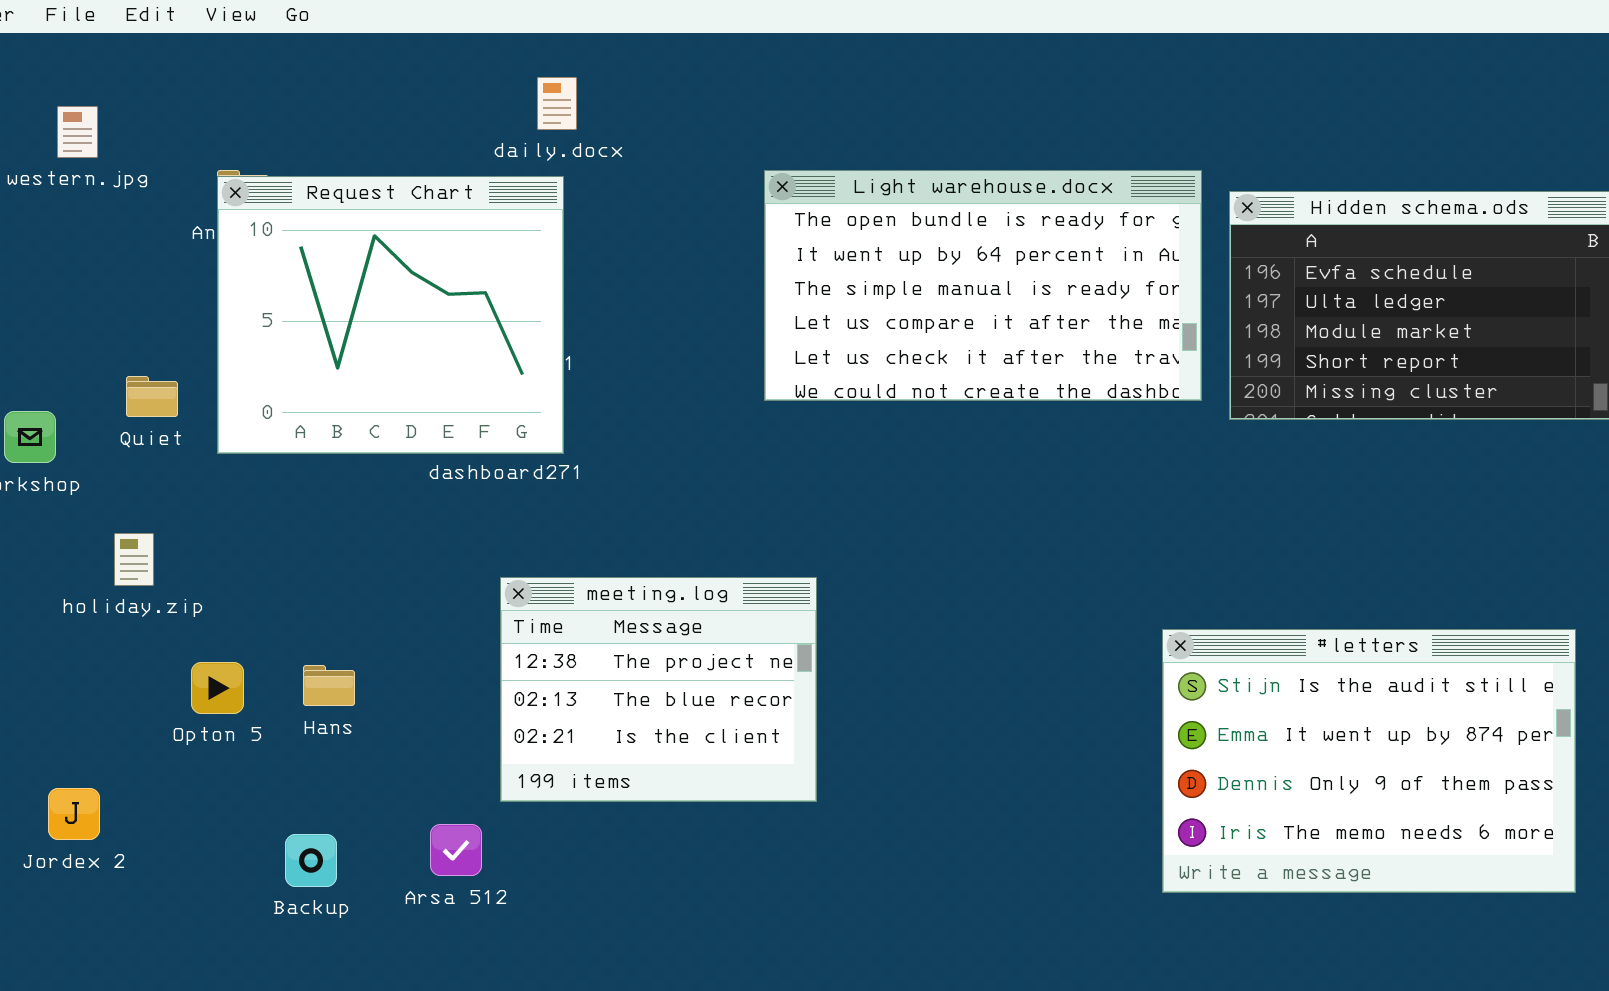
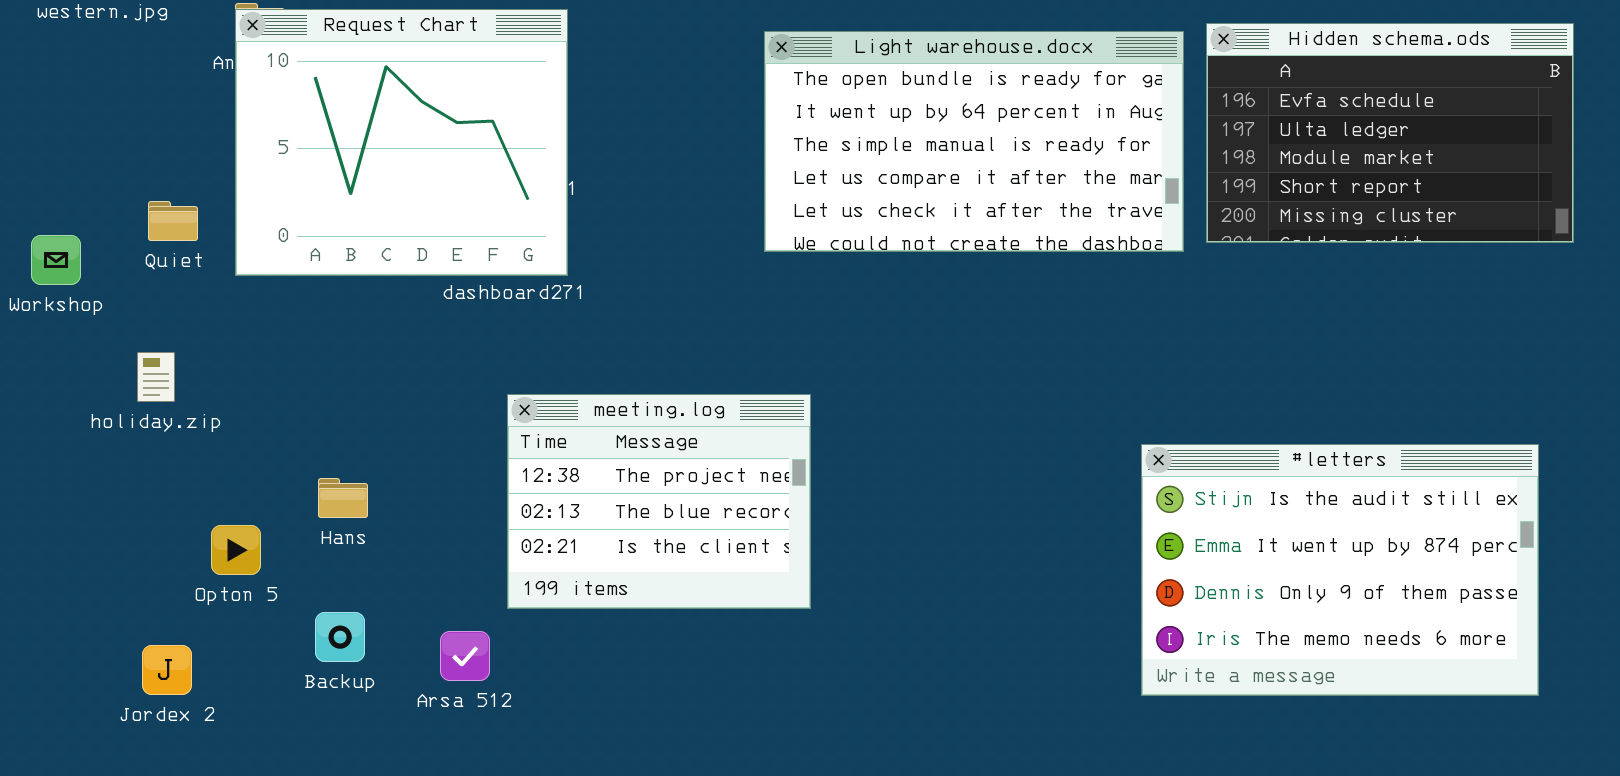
Light warehouse.docx: [764,170,1202,401] -> [764,31,1184,252], moved
Opton 5: [191,662,244,714] -> [211,525,261,575], moved
Jordex 2: [48,788,100,840] -> [142,645,192,695], moved
Backup: [285,834,337,887] -> [315,612,365,662], moved

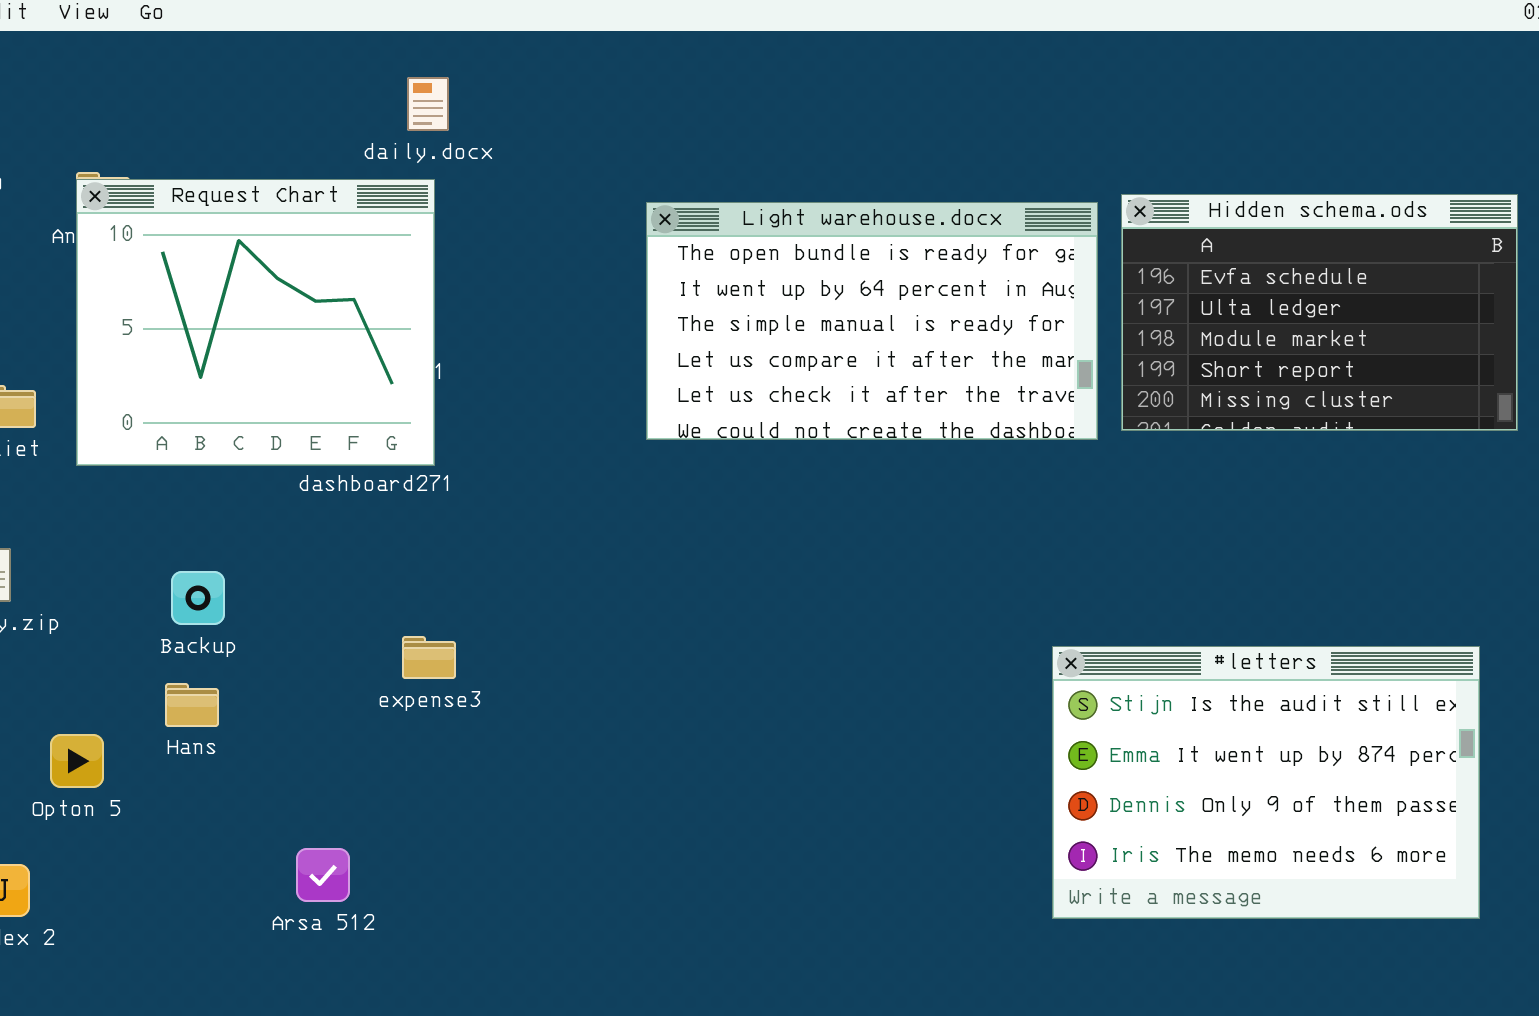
meeting.log: [507,394,811,609] -> none, closed
Backup: [315,612,365,662] -> [171,571,225,625], moved

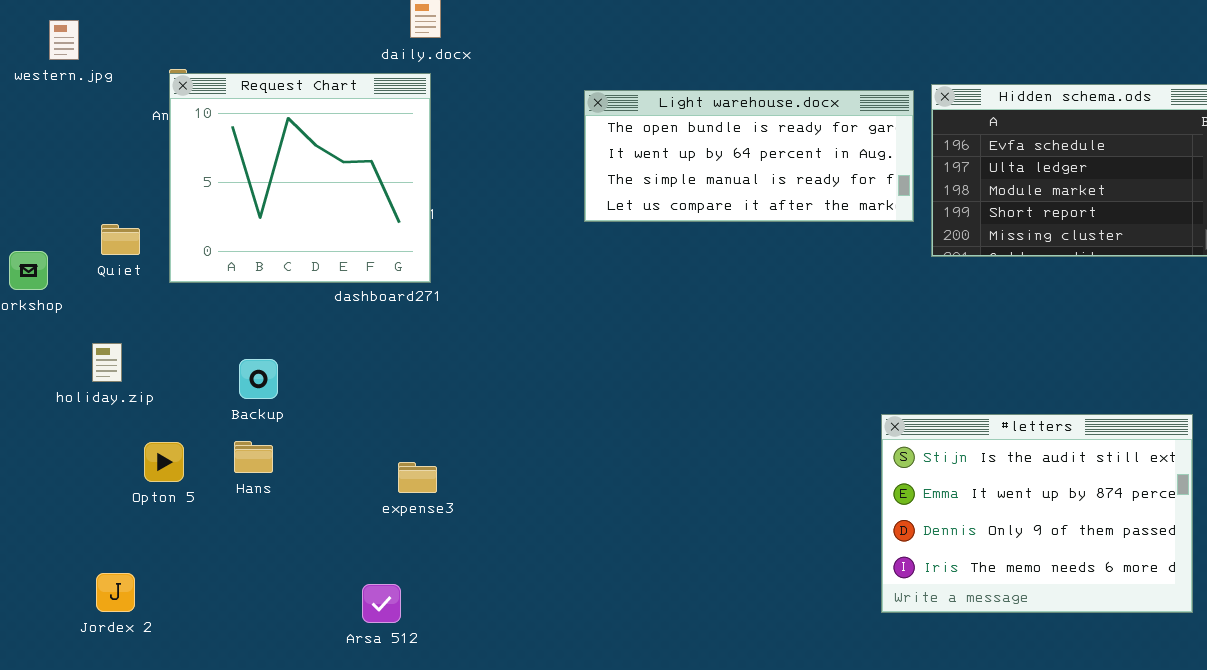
Light warehouse.docx: [646,202,1098,440] -> [584,90,914,222], resized
expense3: [402,636,456,679] -> [398,462,437,493], moved
Opton 5: [50,734,104,788] -> [144,442,184,482], moved
Arsa 512: [296,848,350,902] -> [362,584,401,623], moved

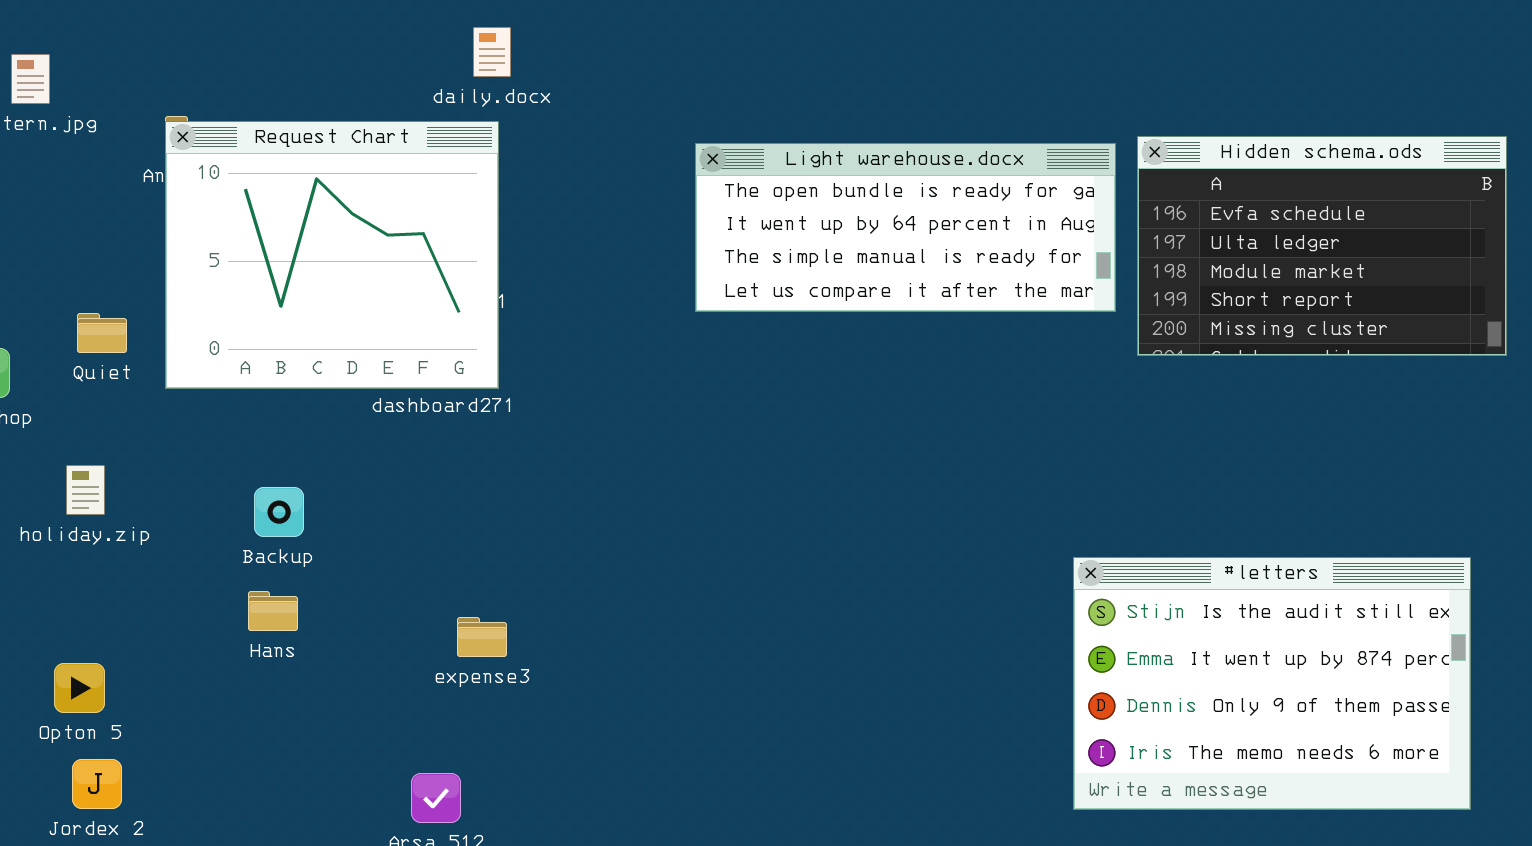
Opton 5: [144,442,184,482] -> [54,663,105,713], moved

